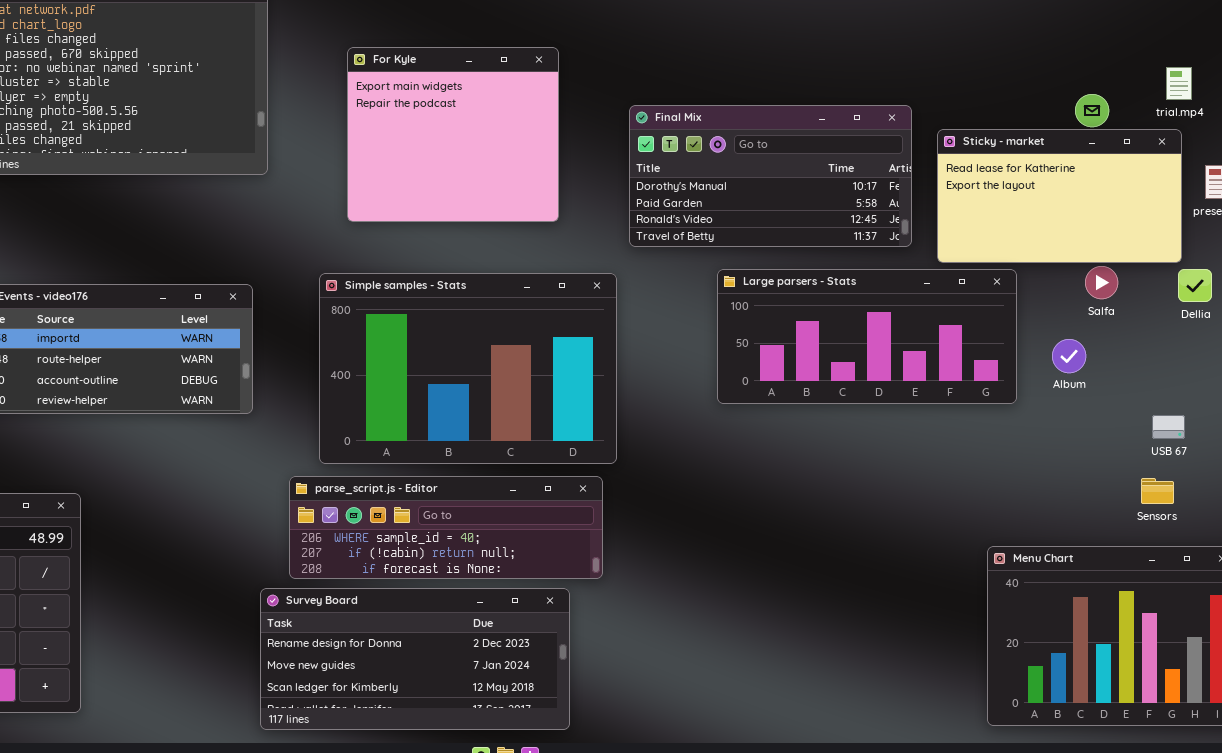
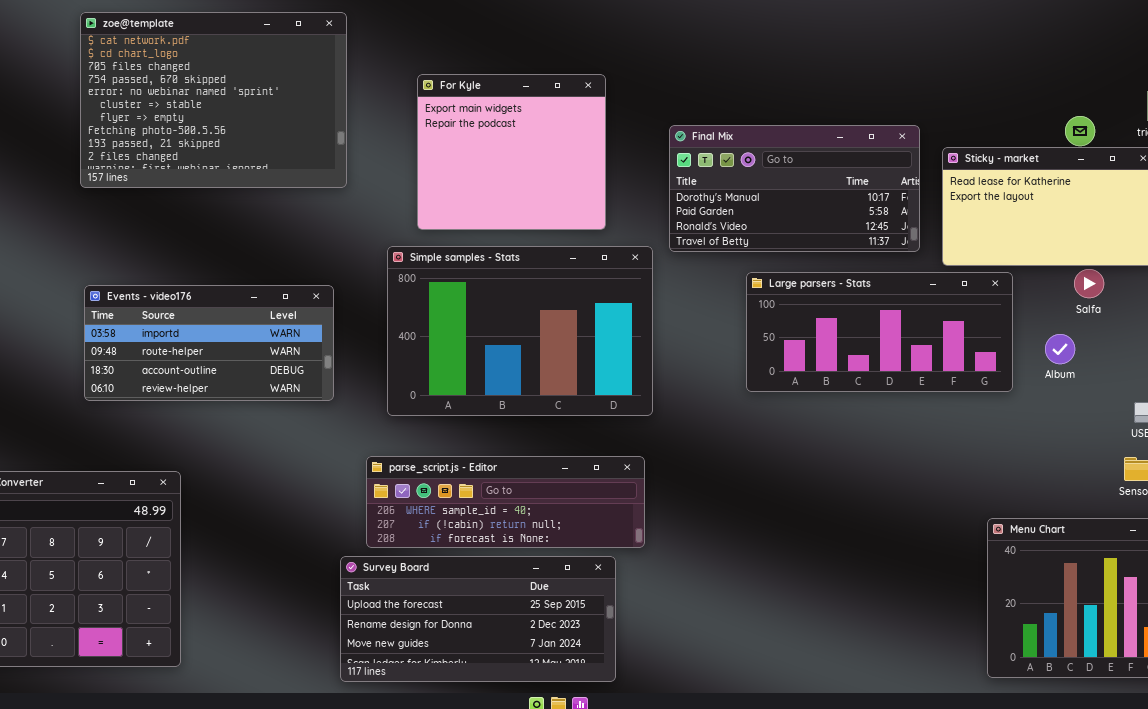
Simple samples - Stats: [319,273,617,464] -> [387,246,653,416], moved
Survey Board: [260,588,570,730] -> [340,556,616,682], scrolled up 1 row

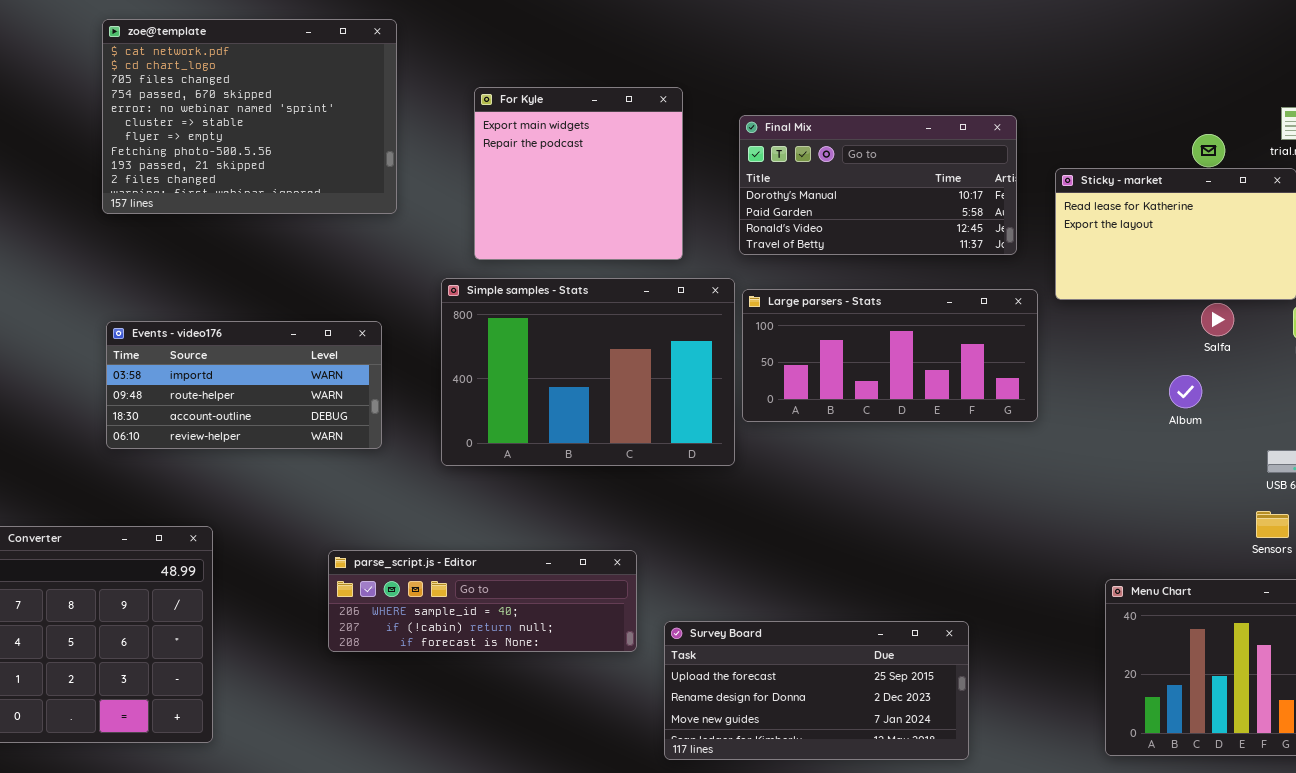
Final Mix: [669,125,920,252] -> [739,115,1017,255], moved
Large parsers - Stats: [746,272,1013,392] -> [742,289,1038,422], moved
parse_script.js - Editor: [366,456,645,548] -> [328,550,637,652], moved
Survey Board: [340,556,616,682] -> [664,621,969,760], moved

